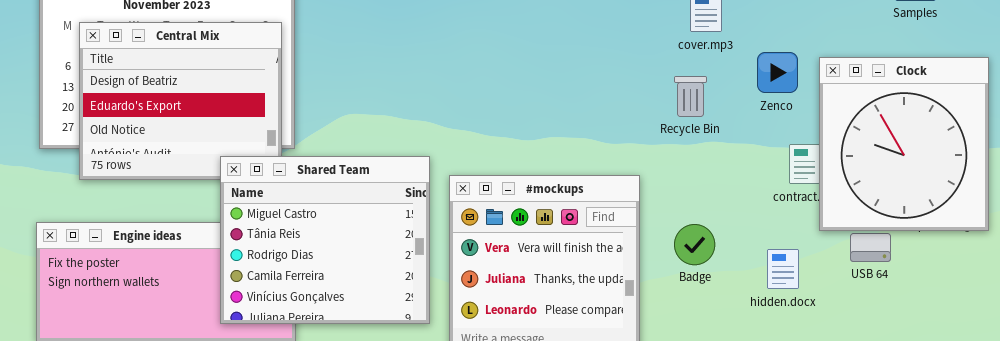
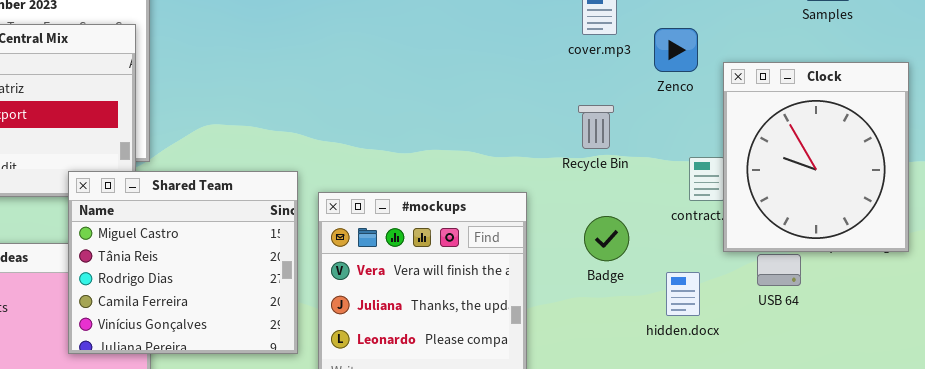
Zenco: [757,52,798,93] -> [654,28,698,72], moved
Recycle Bin: [674,76,707,117] -> [578,105,614,149], moved
Badge: [674,224,715,265] -> [584,216,629,261], moved

